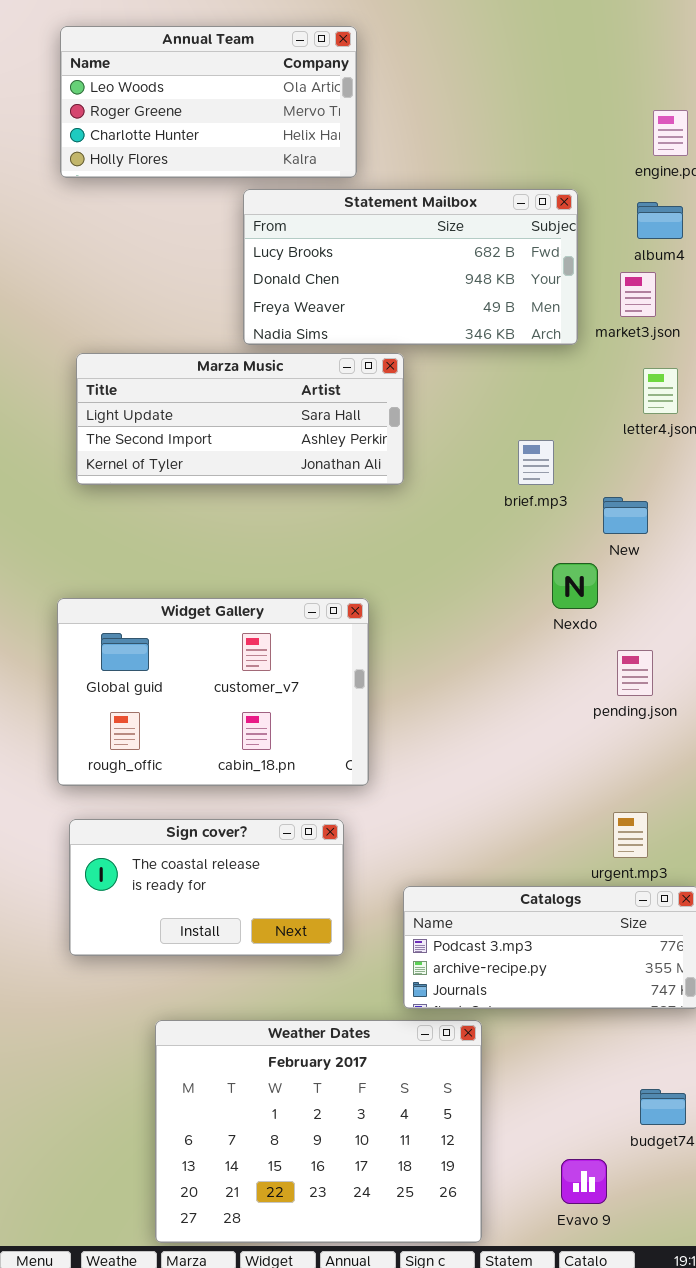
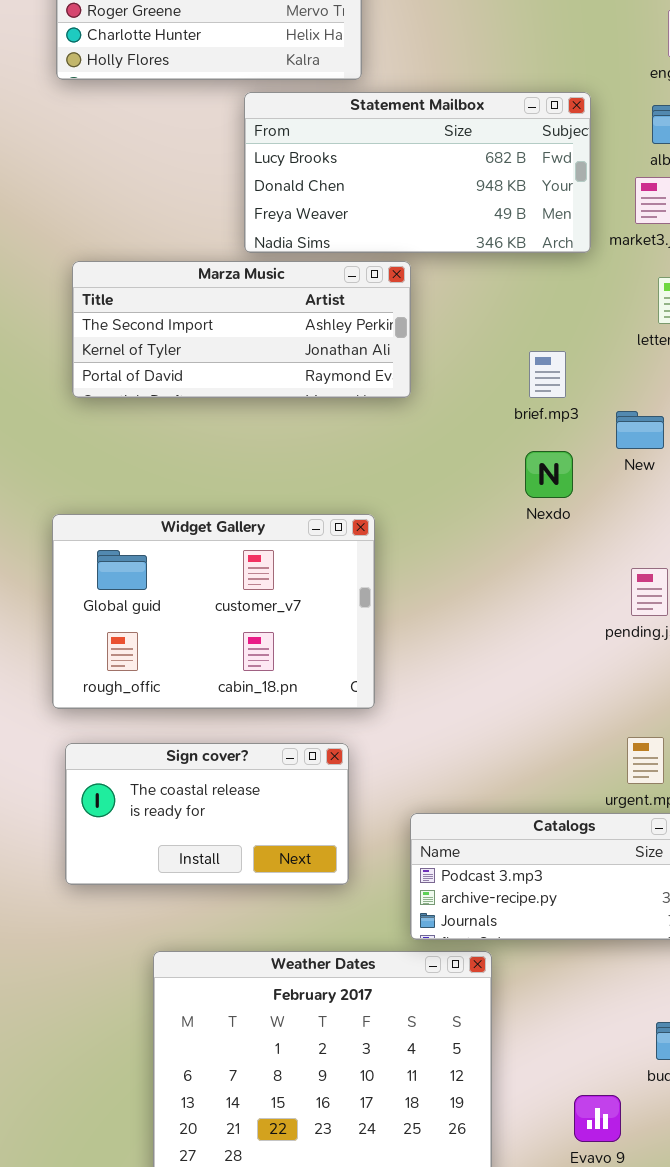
Marza Music: [76,353,404,485] -> [72,261,411,398], scrolled down 1 row
Nexdo: [552,563,598,609] -> [525,451,573,498], moved

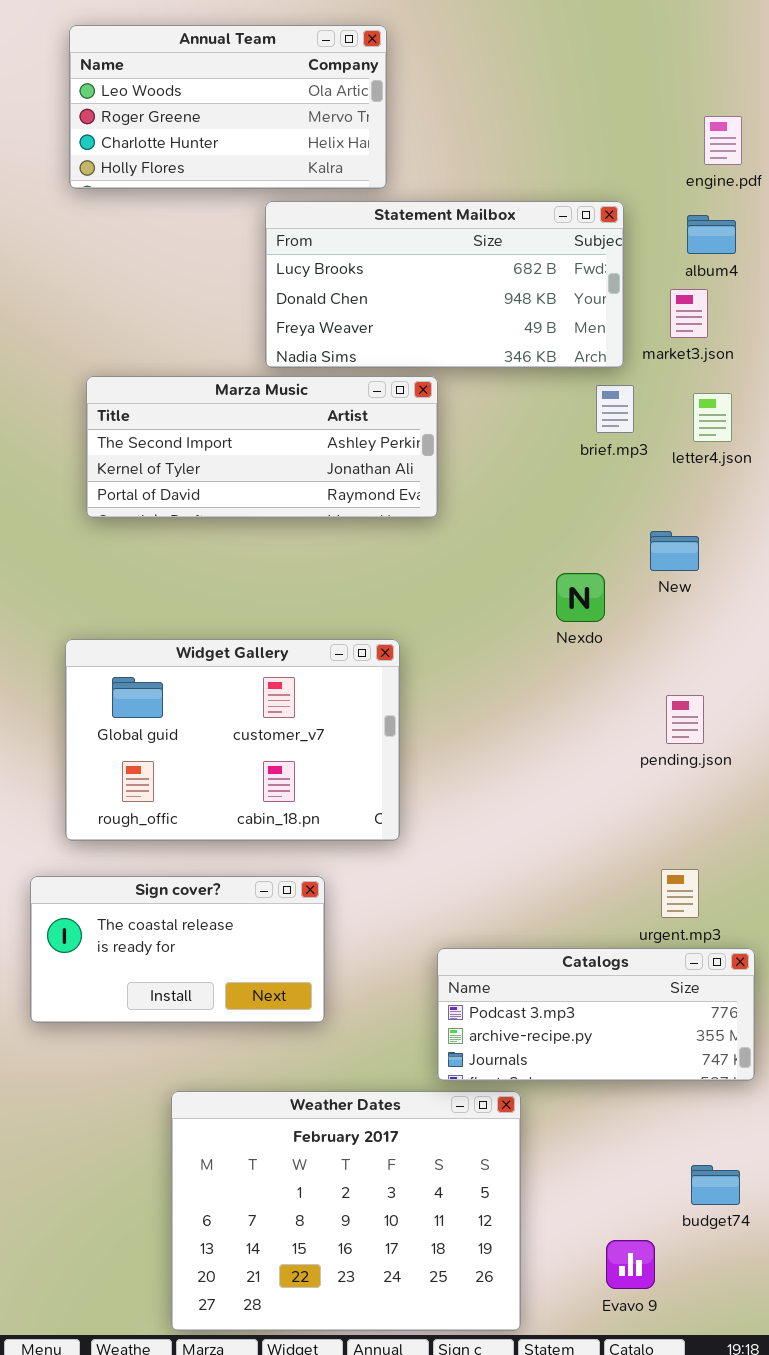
brief.mp3: [529,351,566,398] -> [596,385,634,433], moved
Sign cover?: [65,743,349,885] -> [30,876,325,1023], moved

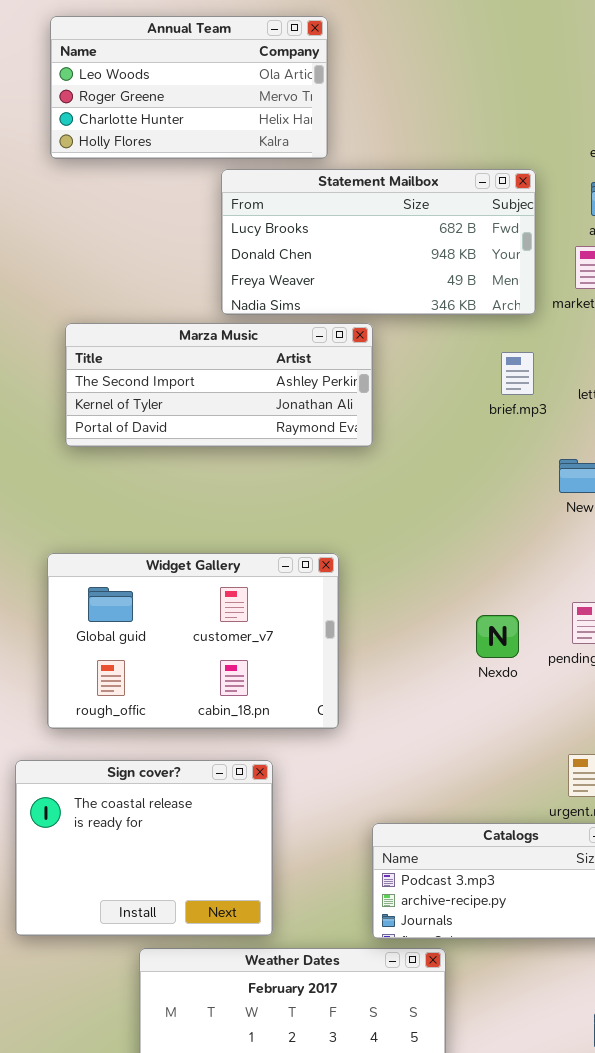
brief.mp3: [596,385,634,433] -> [501,352,534,395], moved
Nexdo: [556,573,605,622] -> [476,615,519,658], moved
Sign cover?: [30,876,325,1023] -> [15,760,273,936], resized

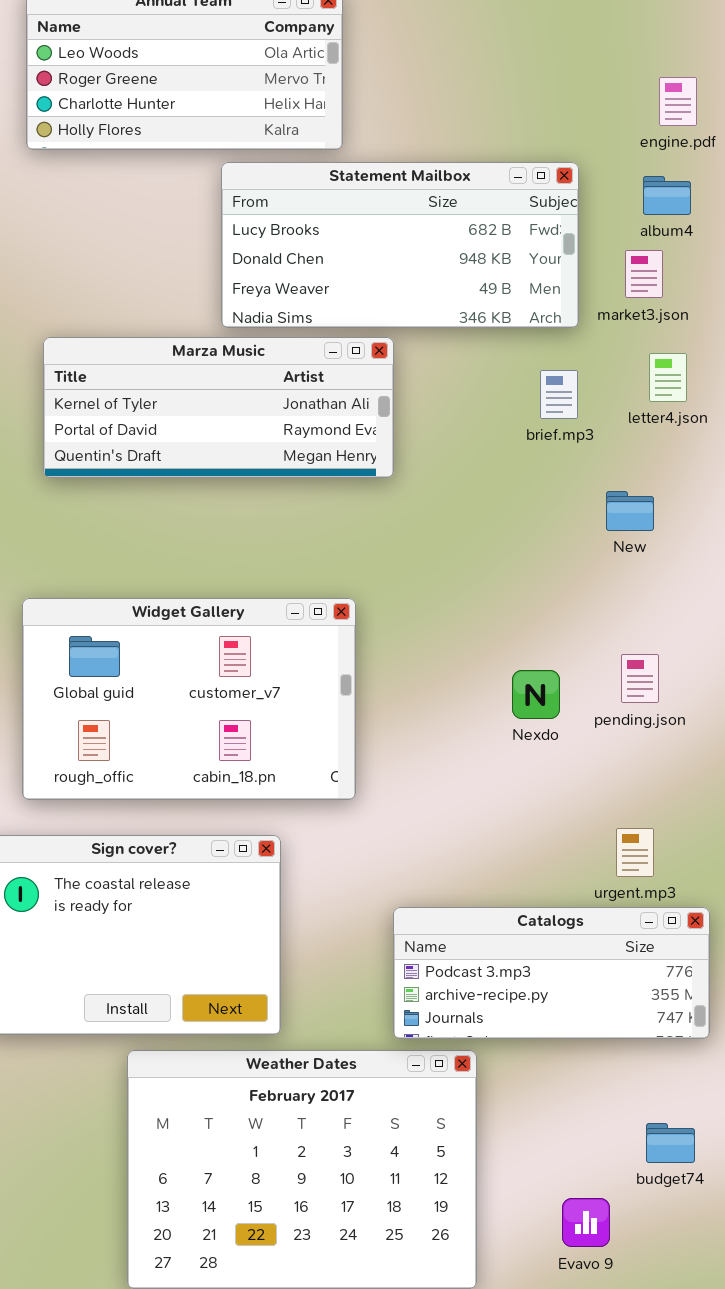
Marza Music: [65,323,373,447] -> [43,337,394,478], scrolled down 1 row

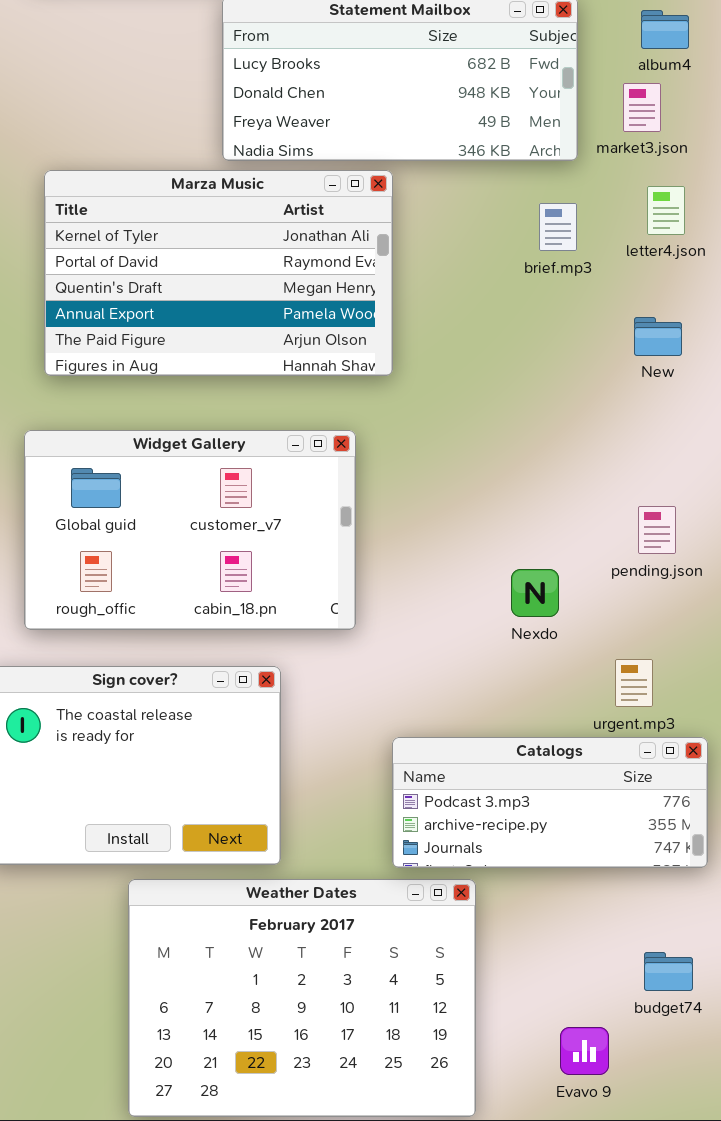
Marza Music: [43,337,394,478] -> [44,170,393,376], resized
New: [606,491,654,531] -> [634,317,682,356], moved
pending.json: [621,654,659,703] -> [638,506,676,554], moved
Nexdo: [512,670,560,719] -> [511,569,559,617], moved

